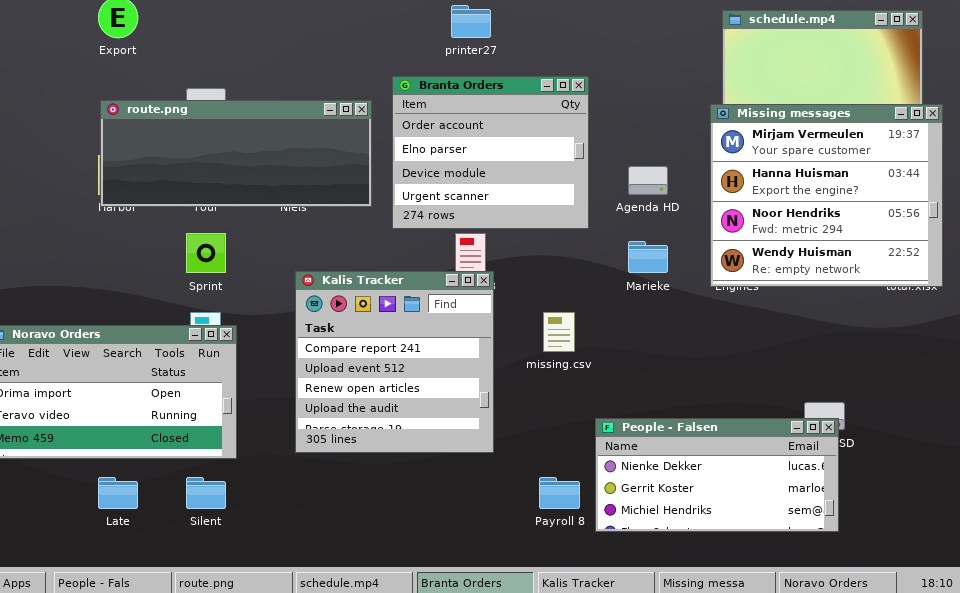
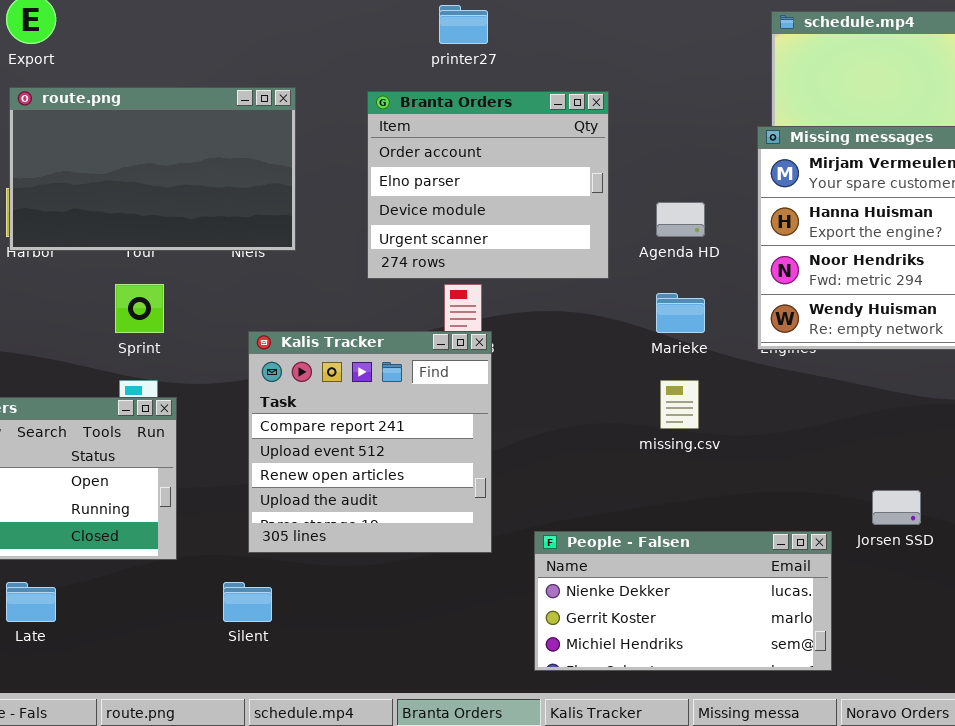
route.png: [100,100,372,207] -> [9,87,296,251], resized
missing.csv: [543,312,575,352] -> [660,380,699,429], moved
People - Falsen: [595,418,839,532] -> [534,531,832,671], moved
Silent: [186,477,226,509] -> [223,582,272,622], moved

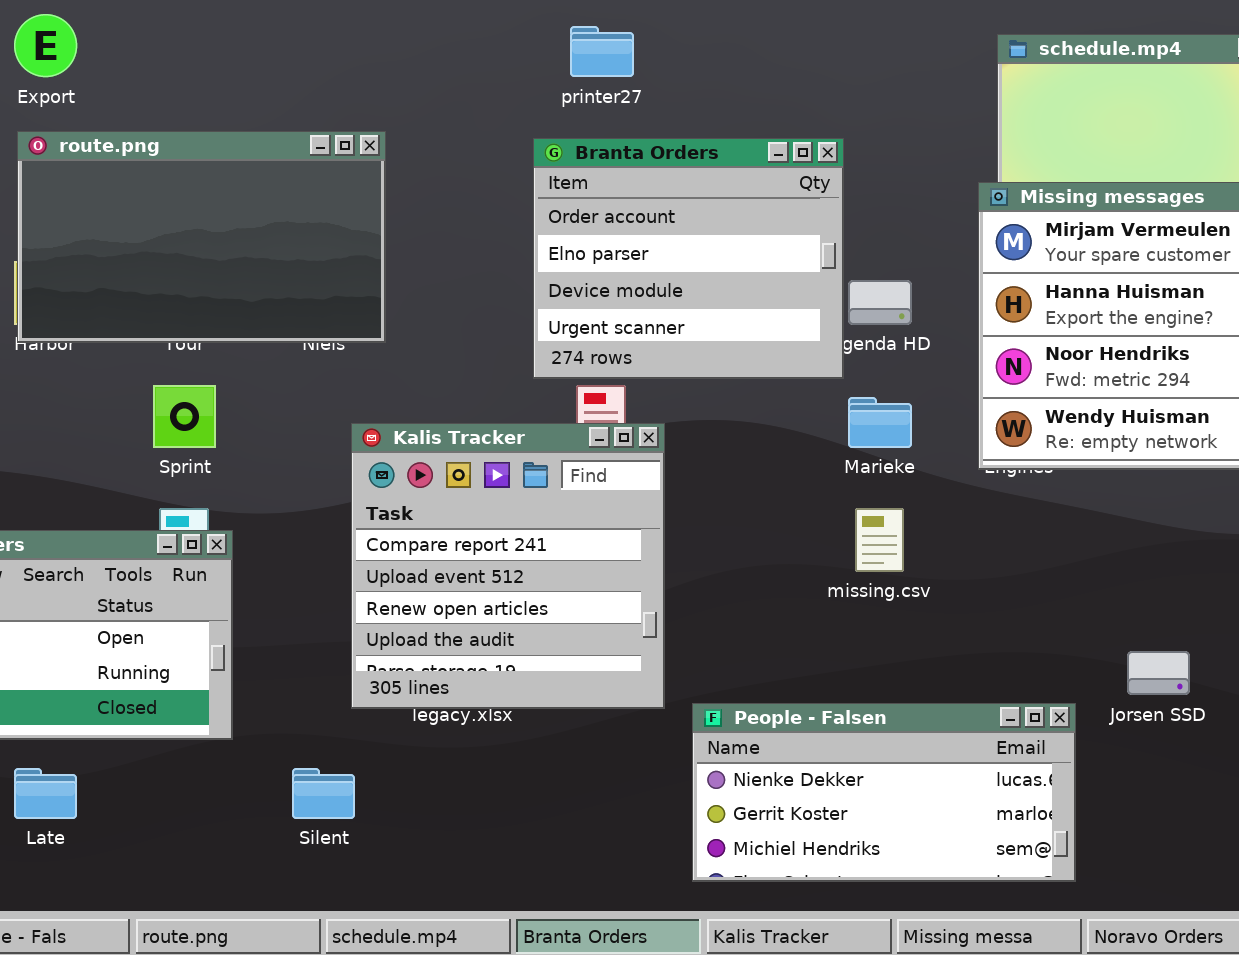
Branta Orders: [367,91,609,279] -> [533,138,844,379], moved
Kalis Tracker: [248,331,492,553] -> [351,423,665,709], moved

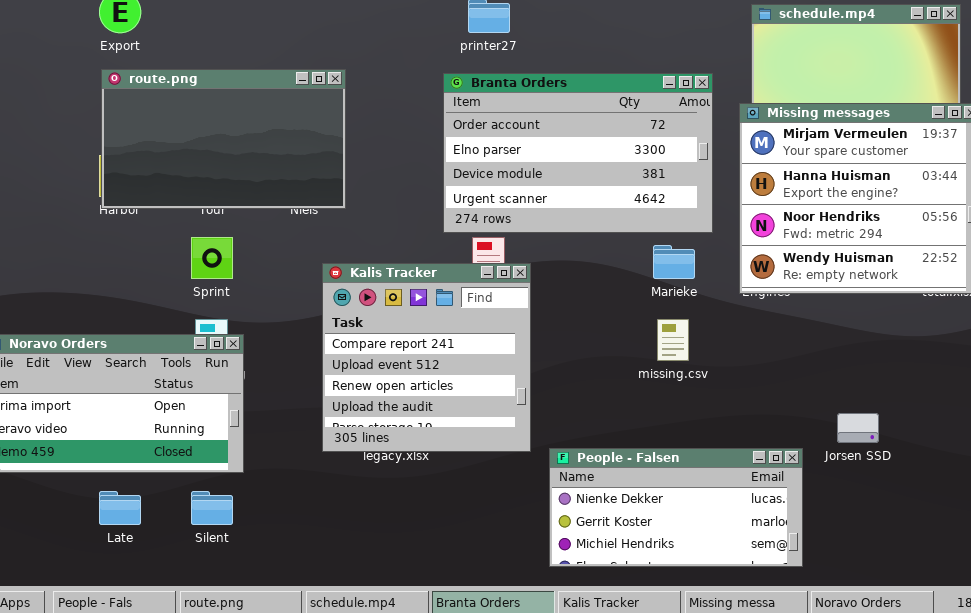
Branta Orders: [533,138,844,379] -> [443,73,713,233], resized
Silent: [292,768,355,819] -> [191,491,233,525], moved

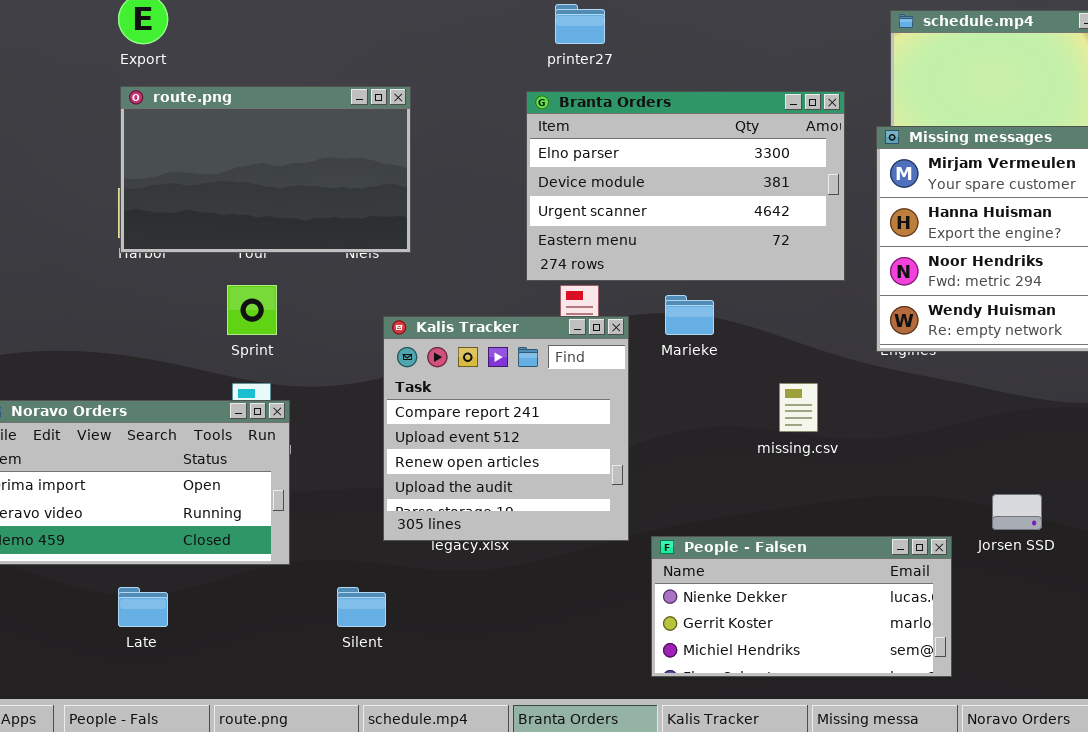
Branta Orders: [443,73,713,233] -> [526,91,845,281], scrolled down 1 row
Marieke: [653,245,695,279] -> [665,295,714,335], moved
Silent: [191,491,233,525] -> [337,587,386,627], moved

